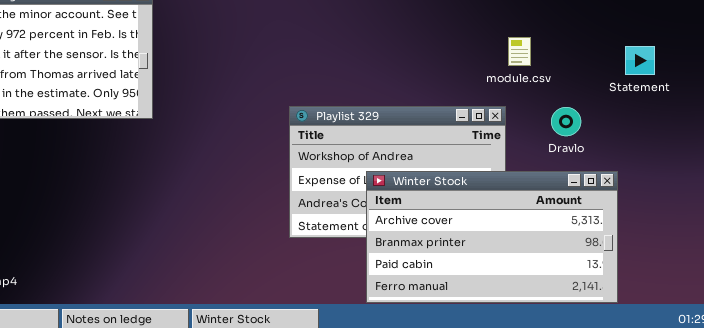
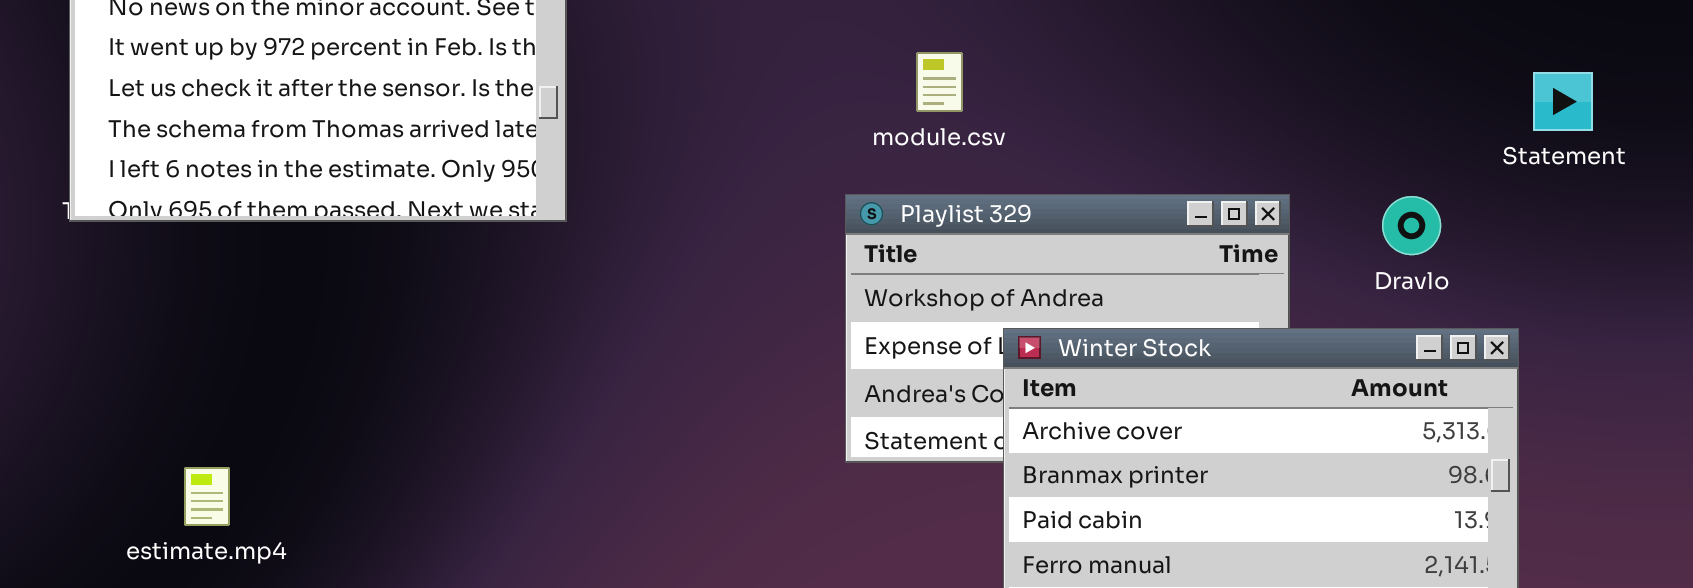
module.csv: [508,37,531,66] -> [916,52,963,112], moved

